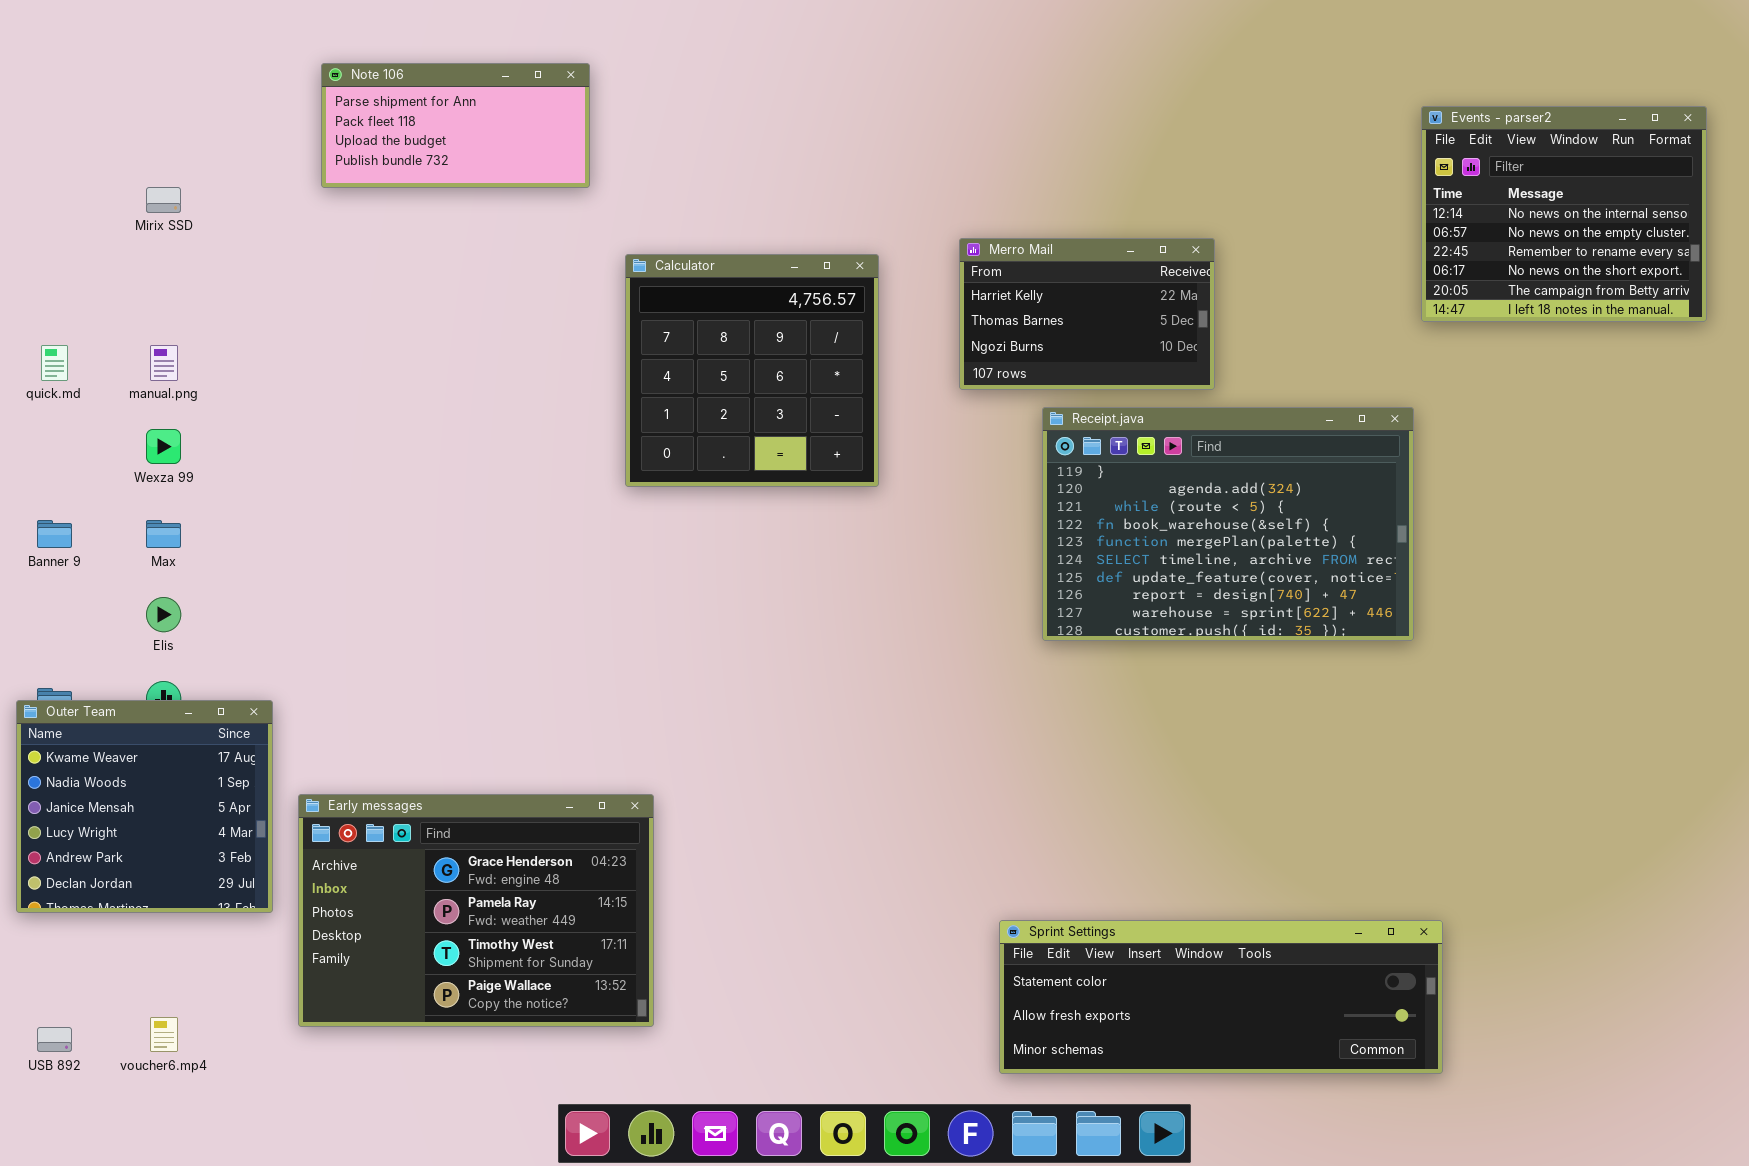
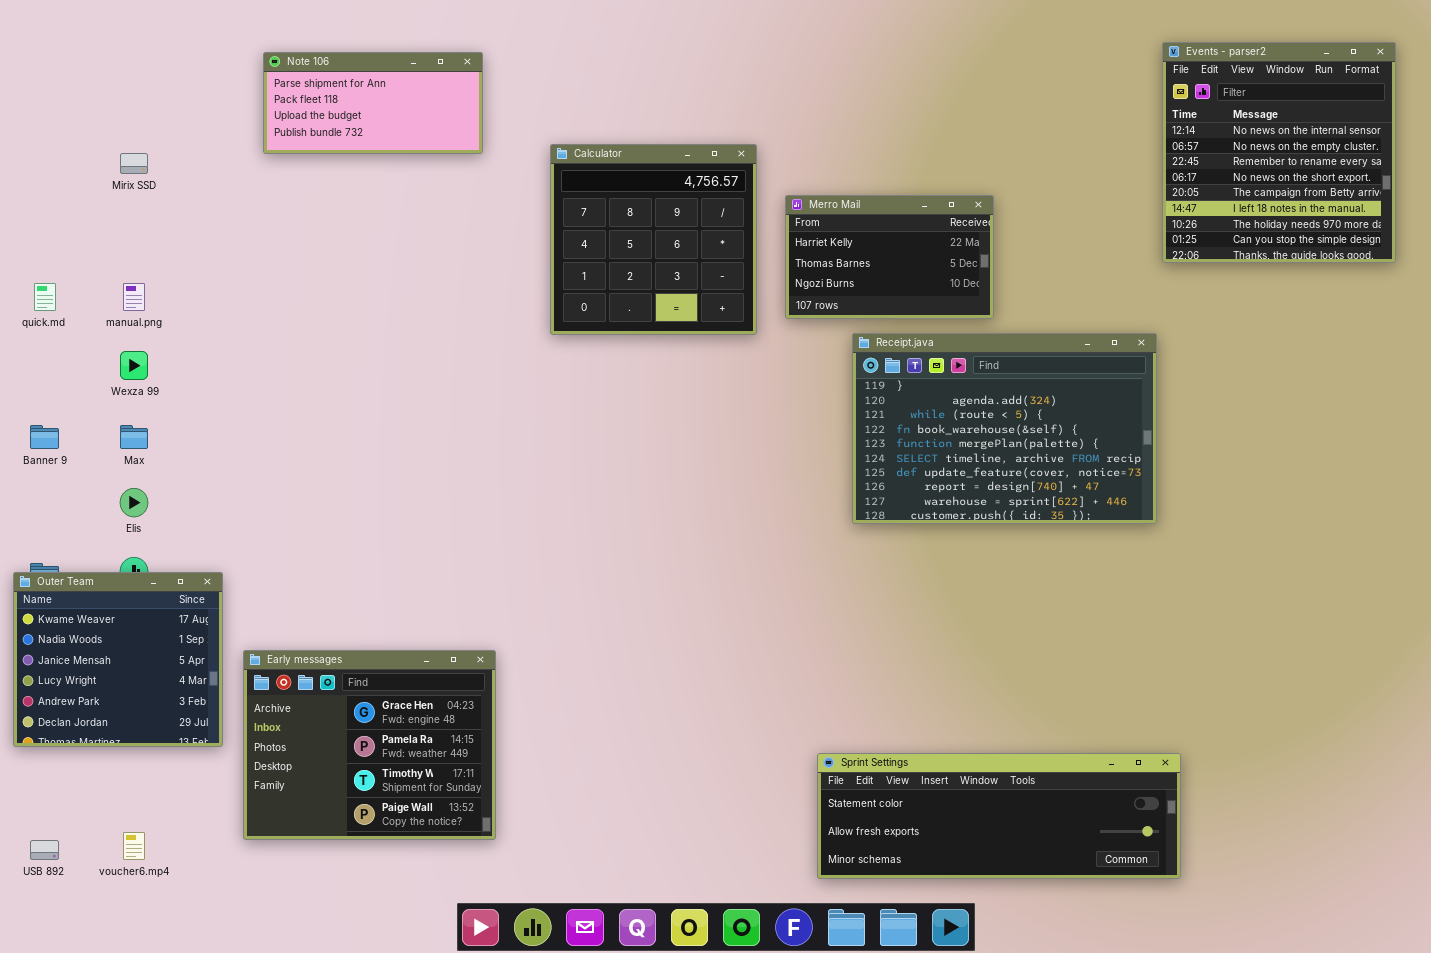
Events - parser2: [1421,106,1707,322] -> [1162,42,1396,263], resized
Calculator: [625,254,879,487] -> [550,144,757,335], moved
Early messages: [298,794,654,1027] -> [243,650,496,840], resized

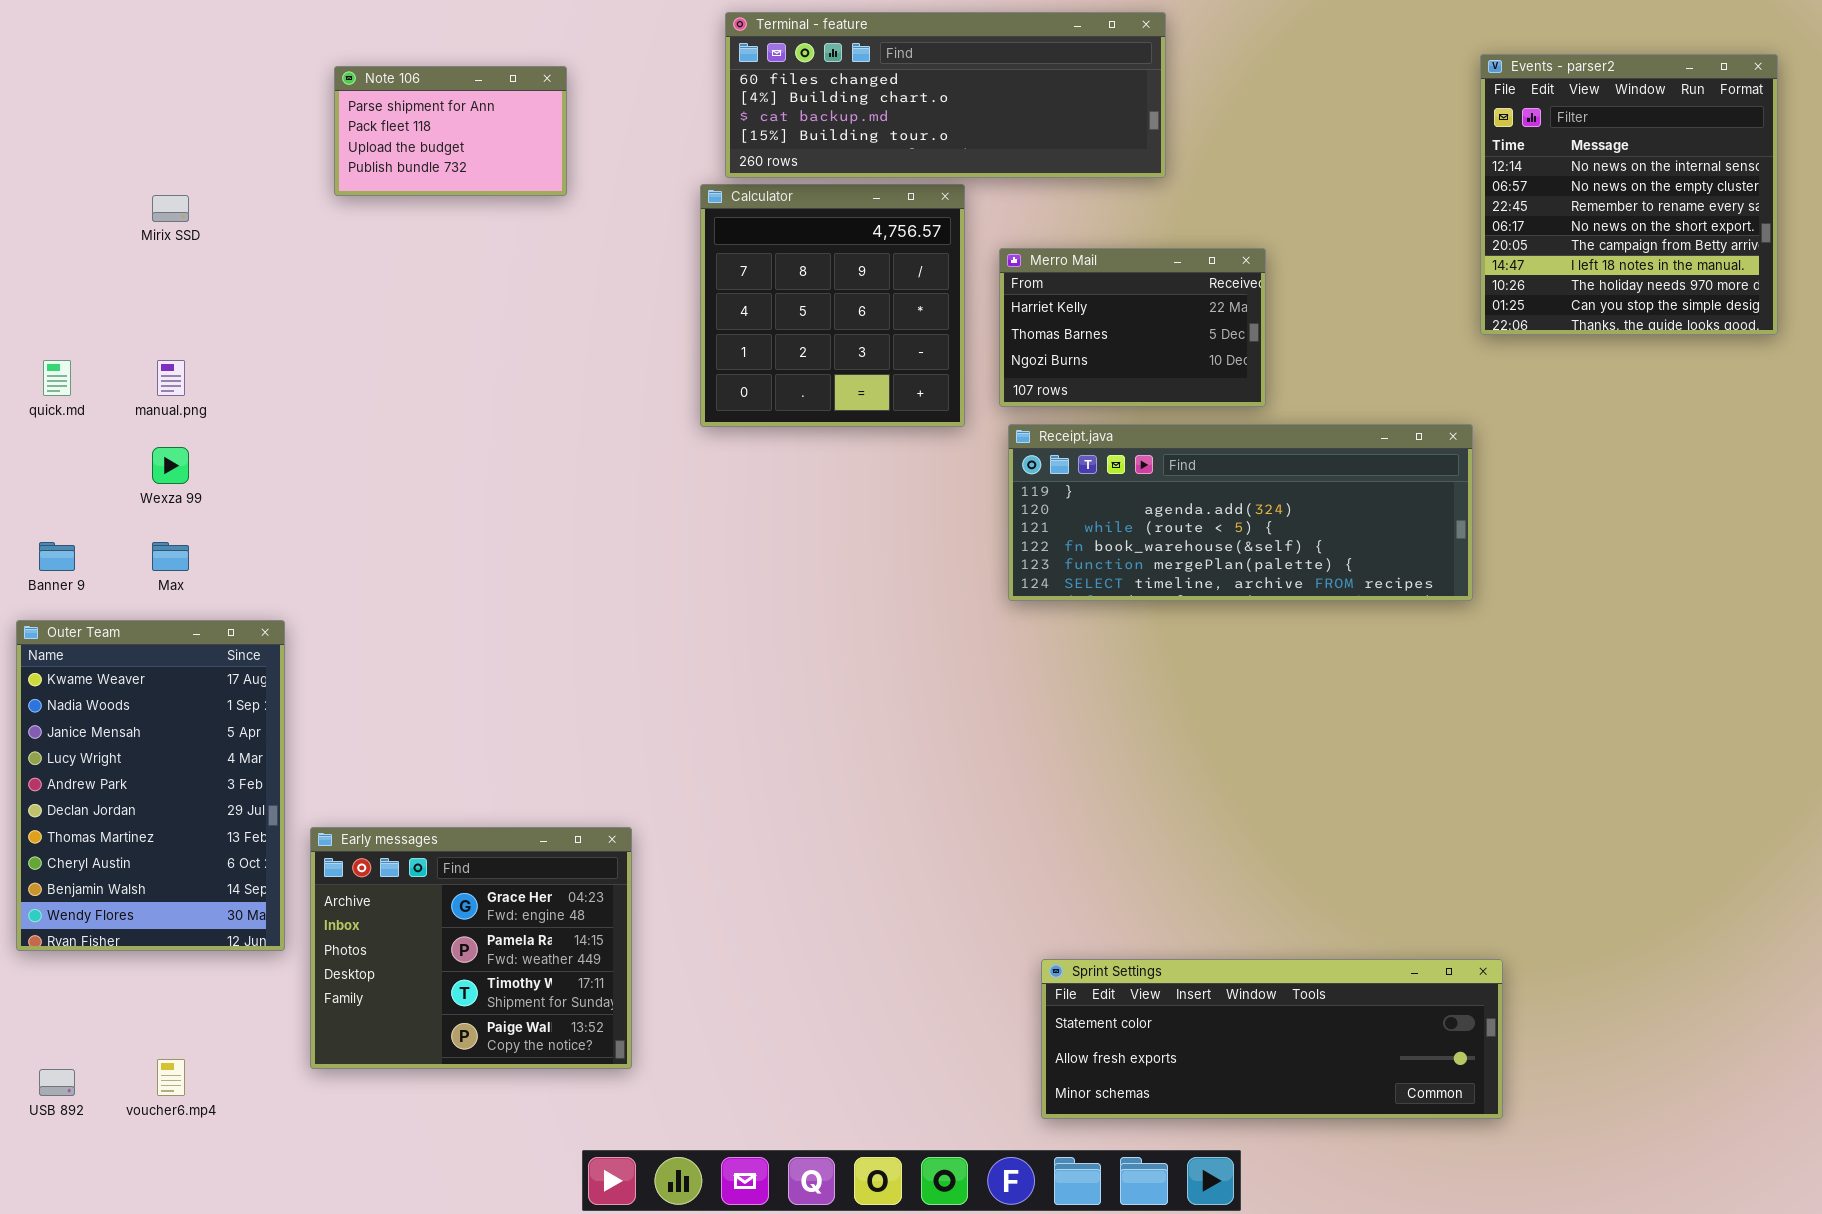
Terminal - feature: none -> [725,12,1166,178], opened
Note 106: [263,52,483,154] -> [334,66,567,196], resized
Receipt.java: [852,333,1157,524] -> [1008,424,1473,601], resized
Outer Team: [13,572,223,747] -> [16,620,285,951], resized

